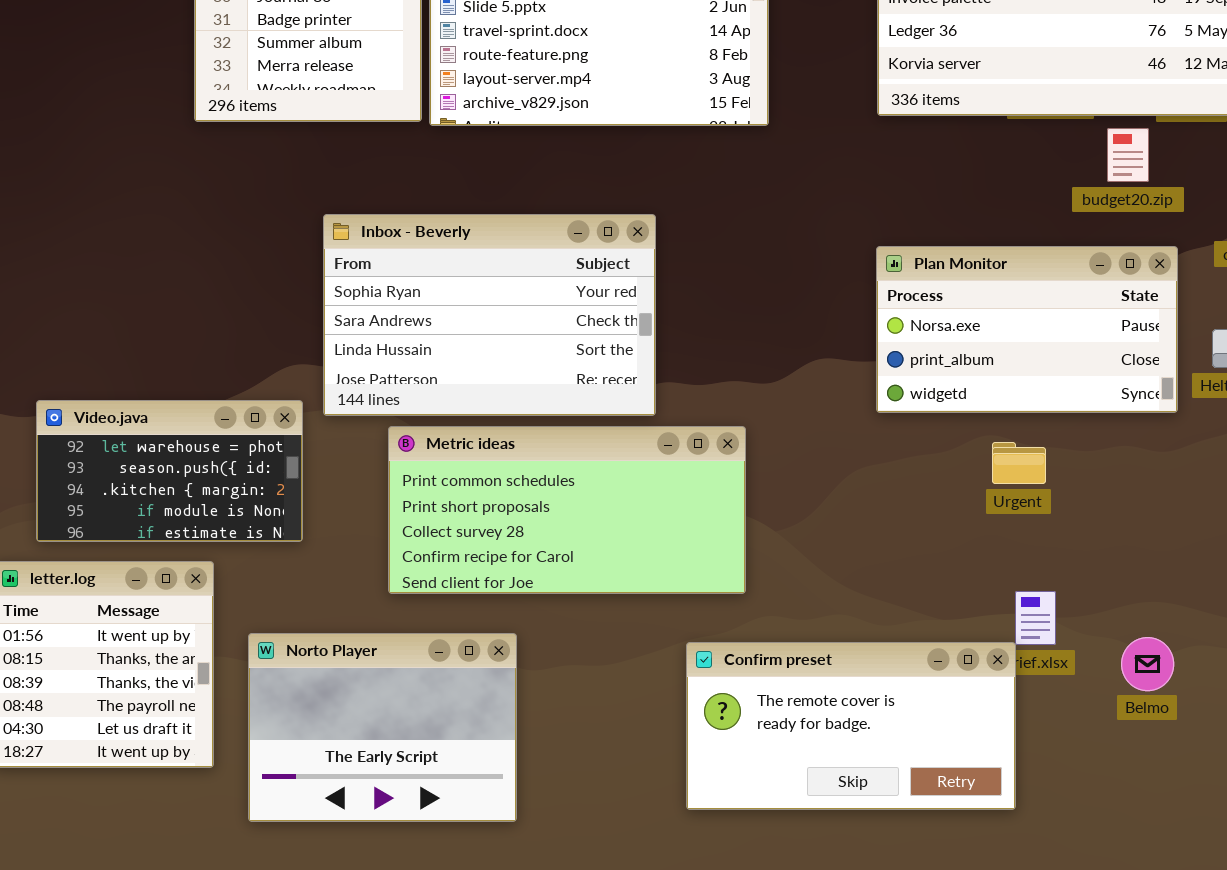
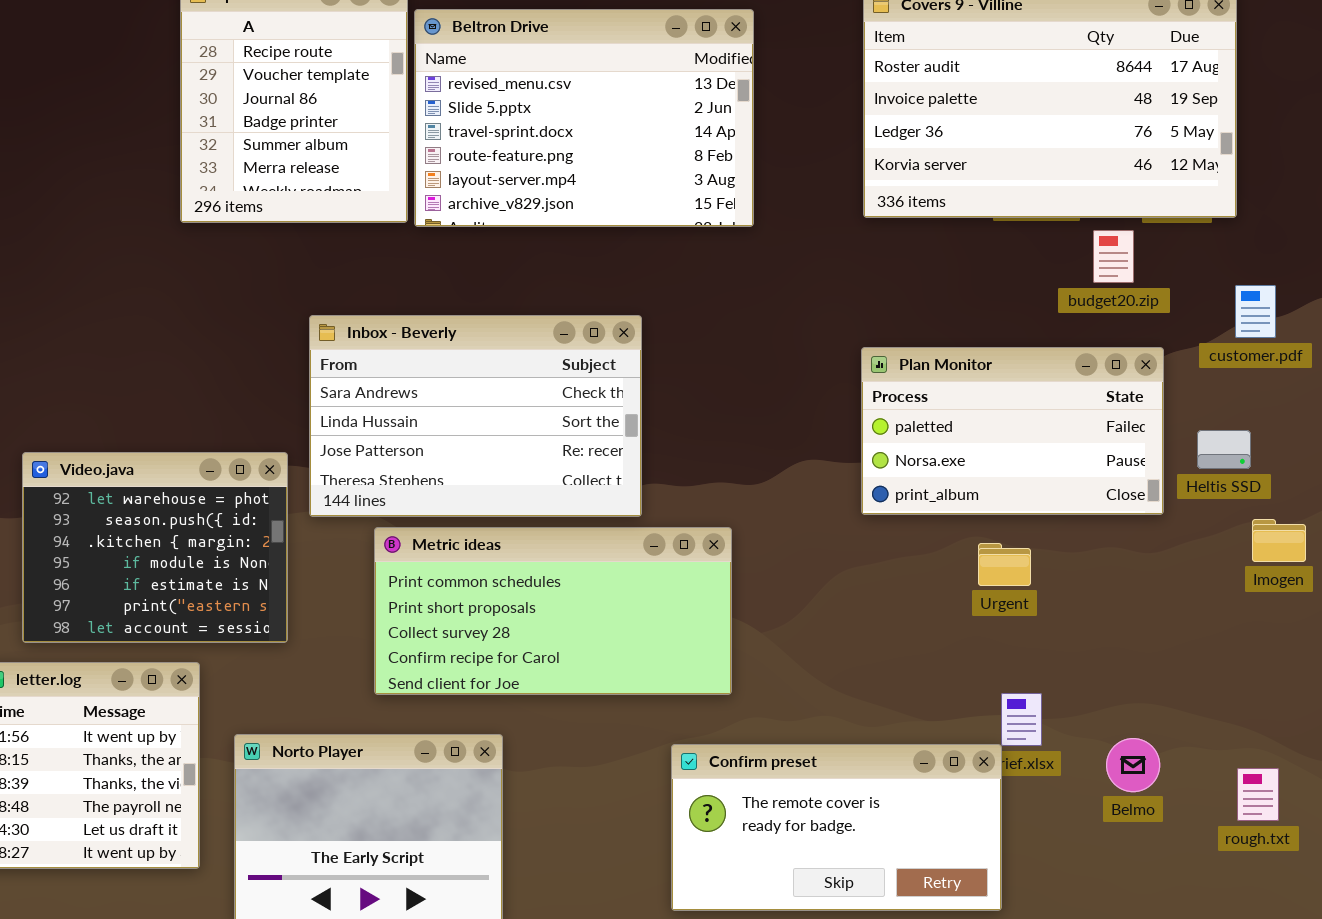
Inbox - Beverly: [323,214,656,416] -> [309,315,642,517], scrolled down 1 row
Plan Monitor: [876,246,1178,413] -> [861,347,1164,515], scrolled up 1 row
Video.java: [36,400,303,542] -> [22,452,288,643], resized

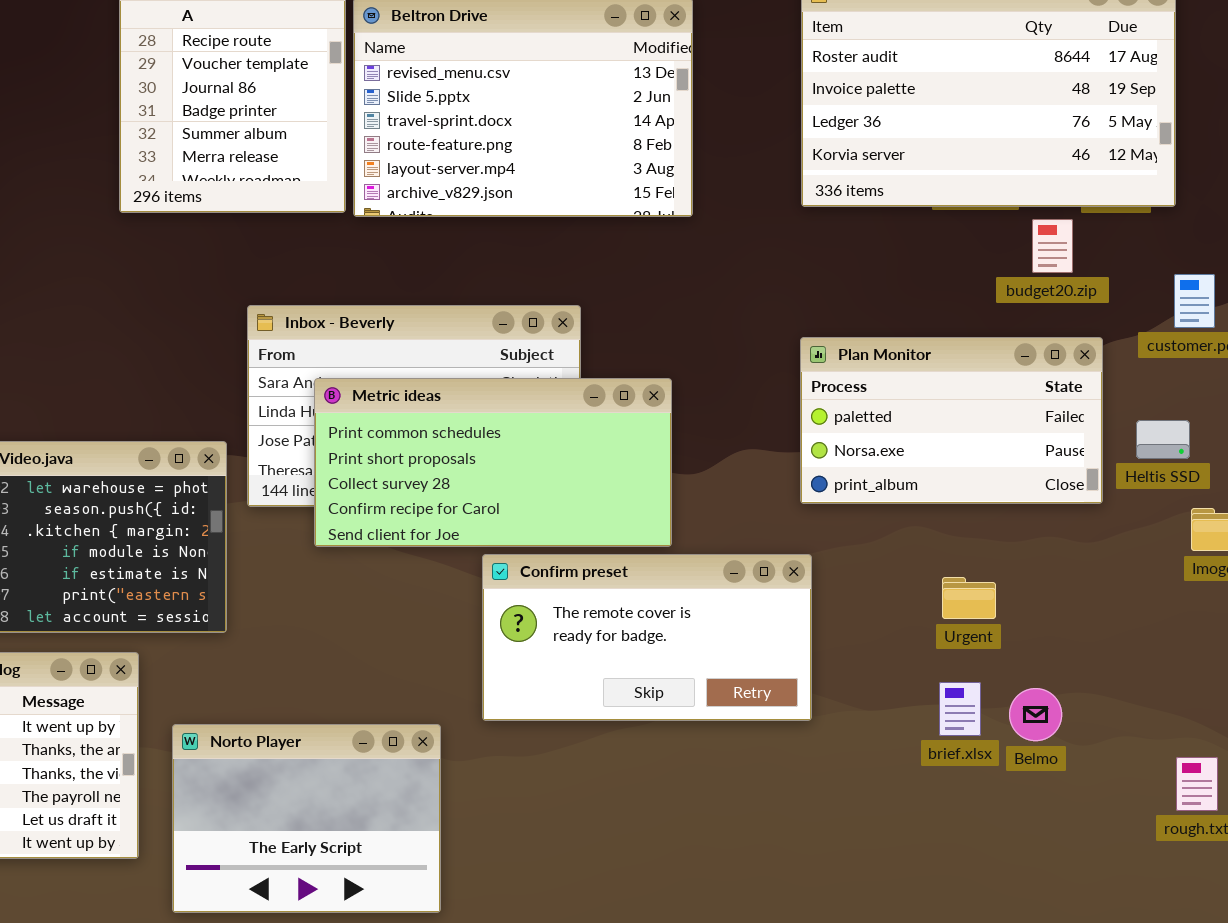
Metric ideas: [374,527,732,695] -> [314,378,672,547], moved
Urgent: [978,543,1031,586] -> [942,577,996,619], moved
Belmo: [1106,738,1160,792] -> [1009,688,1062,741], moved
Confirm preset: [671,744,1002,911] -> [482,554,812,721], moved

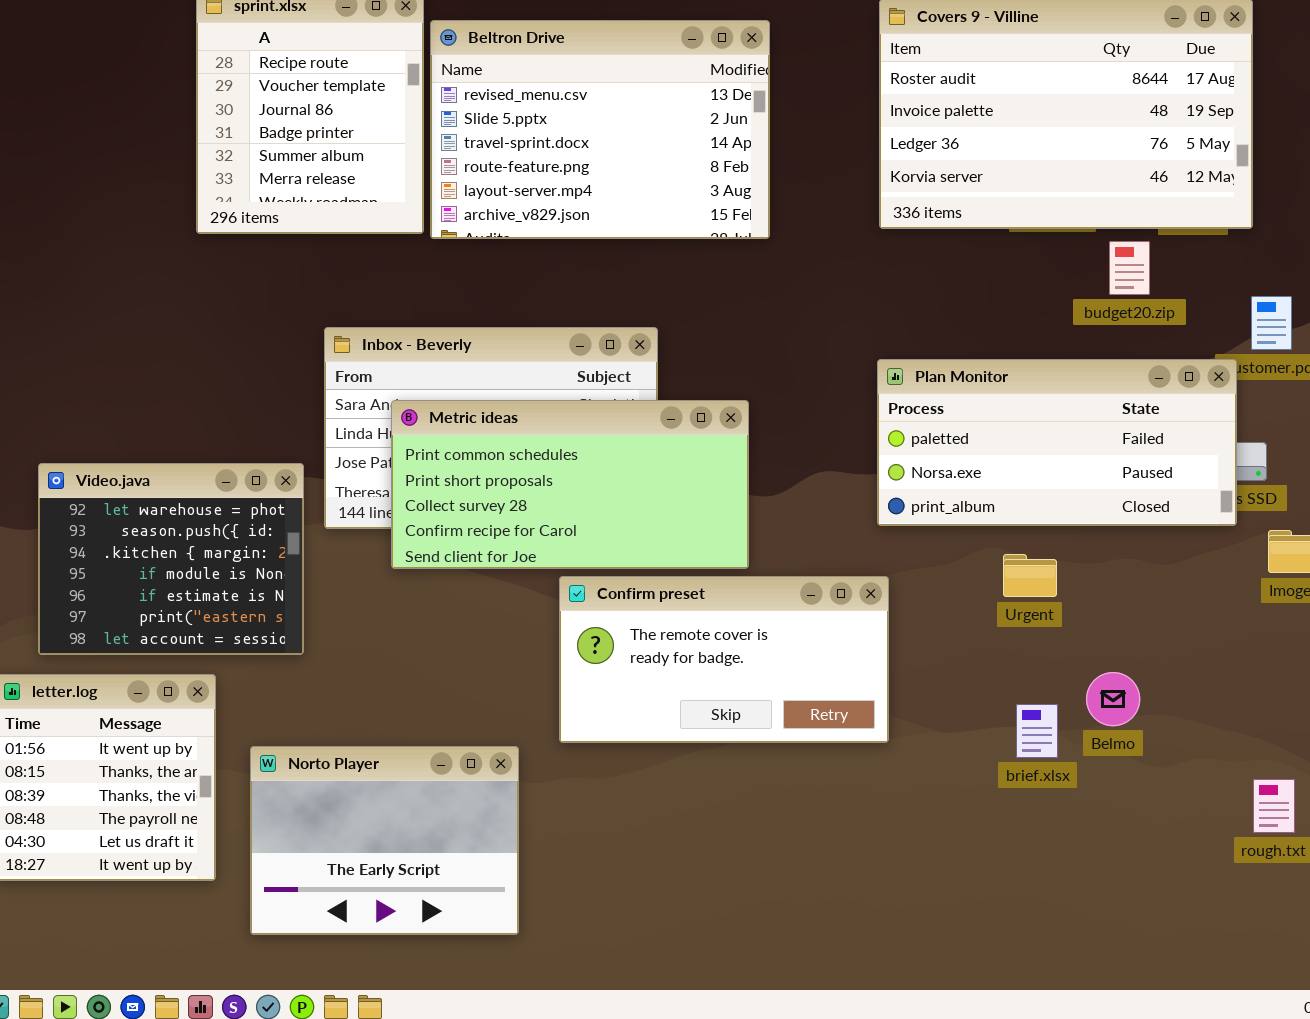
Plan Monitor: [800,337,1103,504] -> [877,359,1237,526], resized
Urgent: [942,577,996,619] -> [1003,554,1057,597], moved
Belmo: [1009,688,1062,741] -> [1086,672,1140,726], moved

